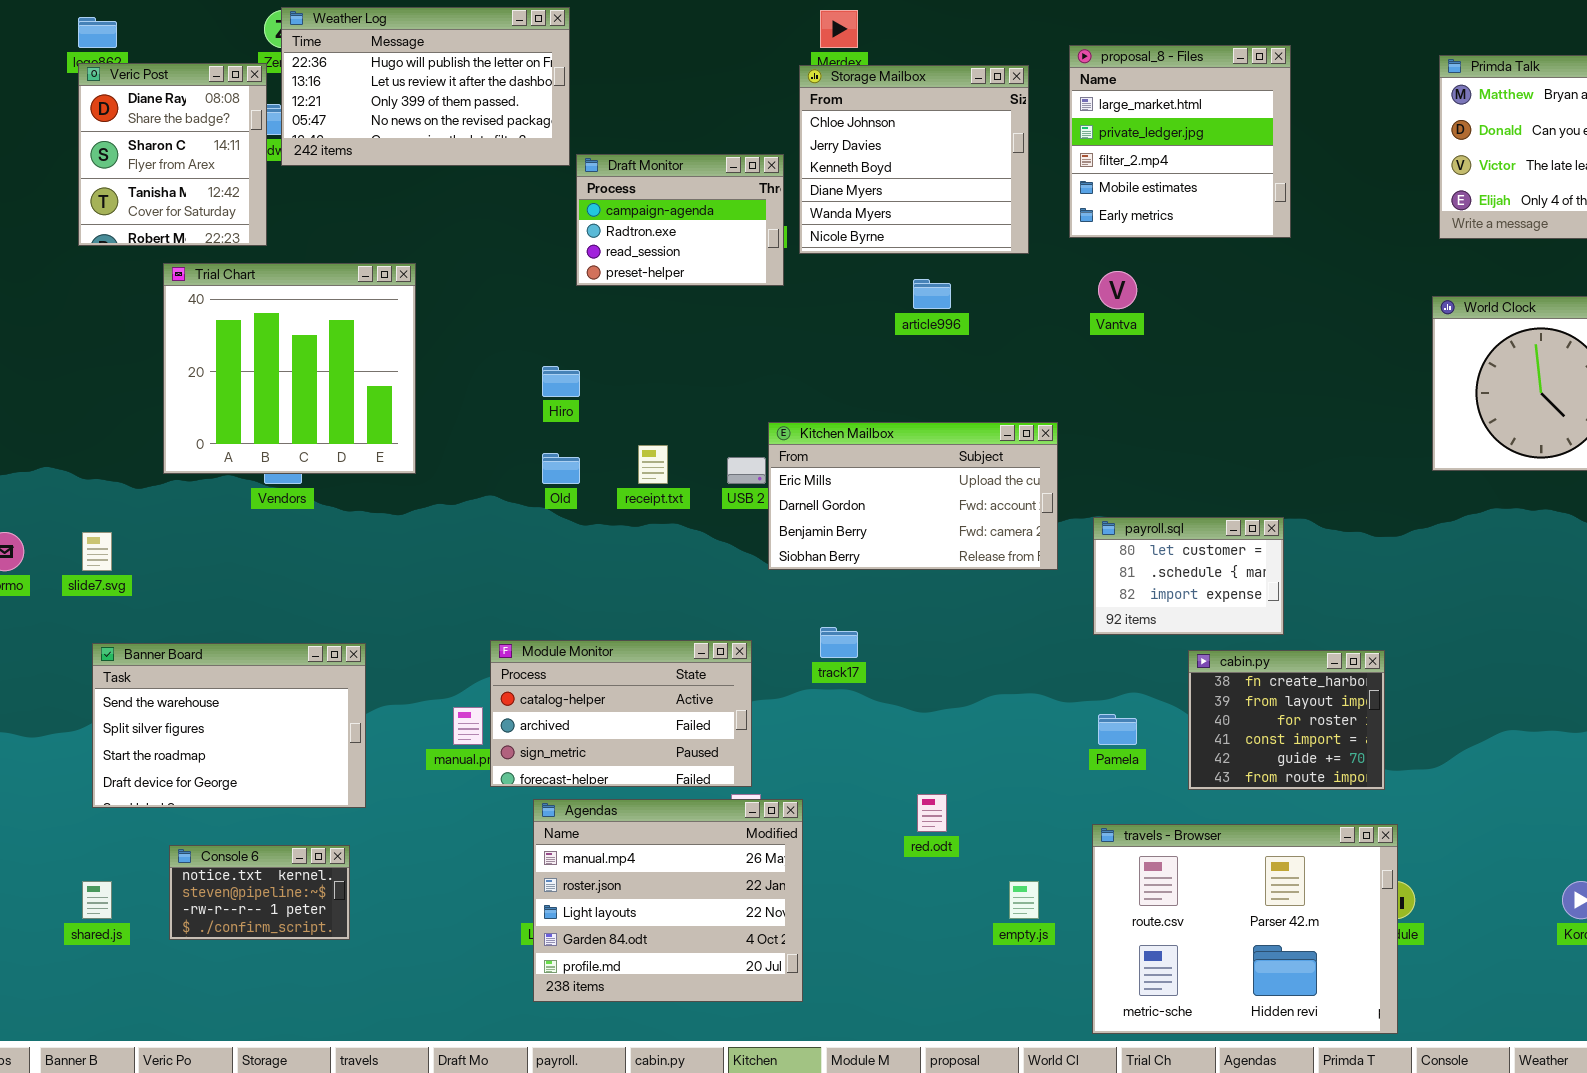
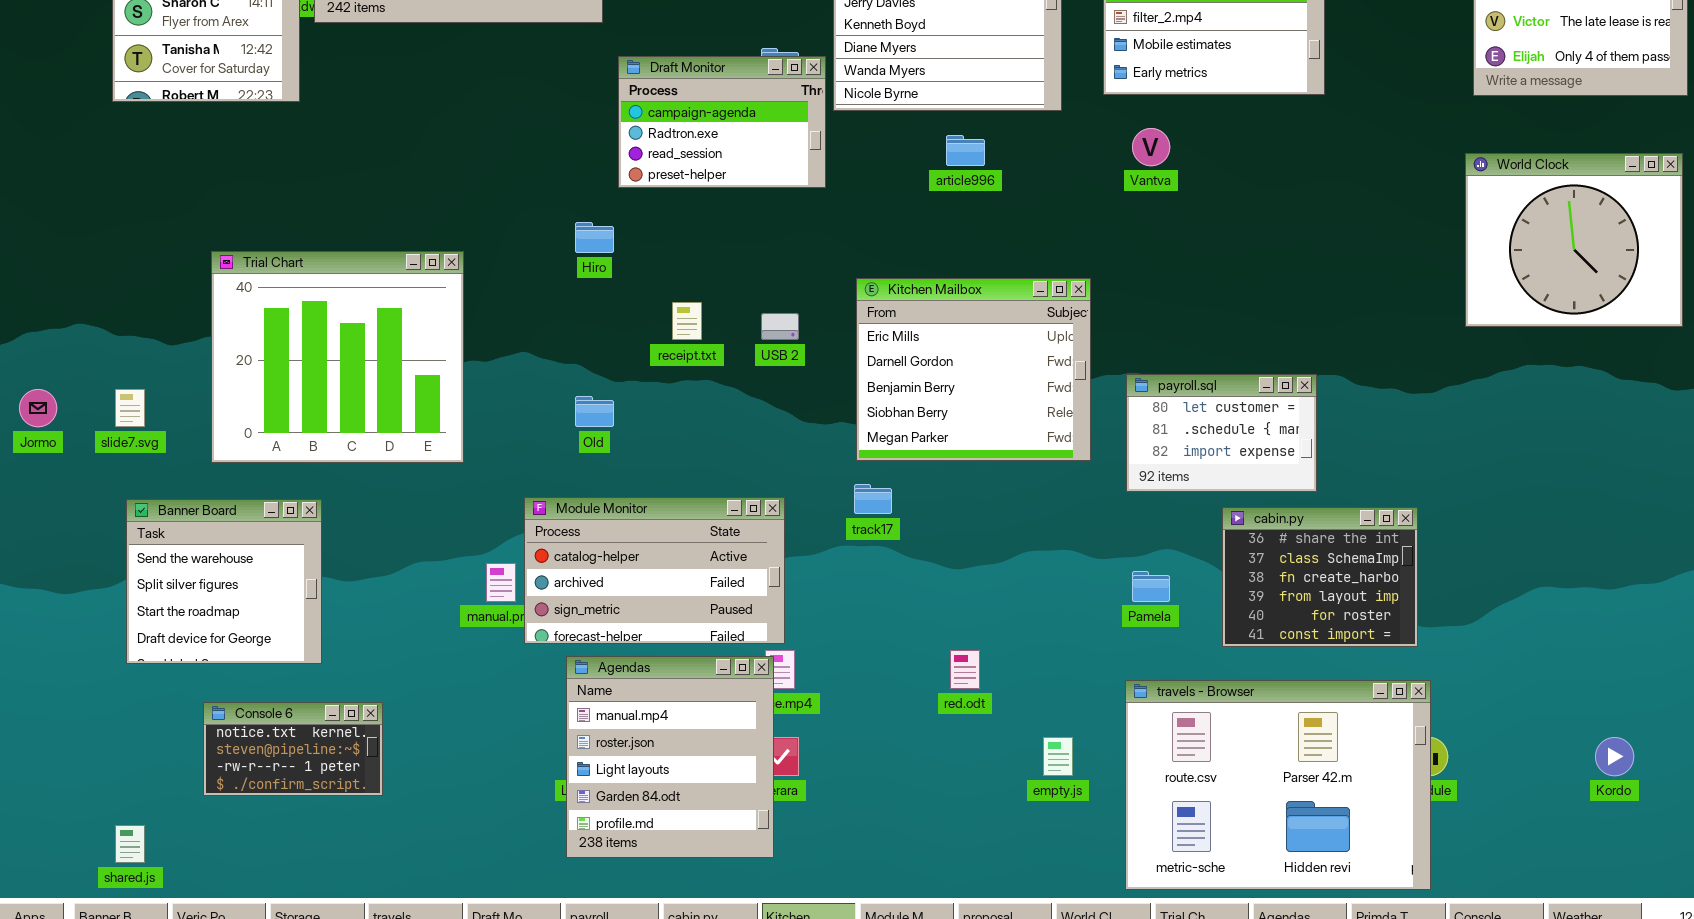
Draft Monitor: [576,154,784,286] -> [618,56,826,188], moved
Trial Chart: [163,263,416,474] -> [211,251,464,463], moved
Kitchen Mailbox: [768,422,1058,570] -> [856,278,1091,461], resized
Old: [542,453,580,484] -> [575,396,614,427], moved
Banner Board: [92,643,366,808] -> [126,499,322,664], resized
cabin.py: [1188,650,1385,790] -> [1222,507,1418,647], scrolled up 2 rows
Agendas: [533,799,803,1002] -> [566,656,774,858], resized
shared.js: [82,881,112,919] -> [115,825,145,863], moved

